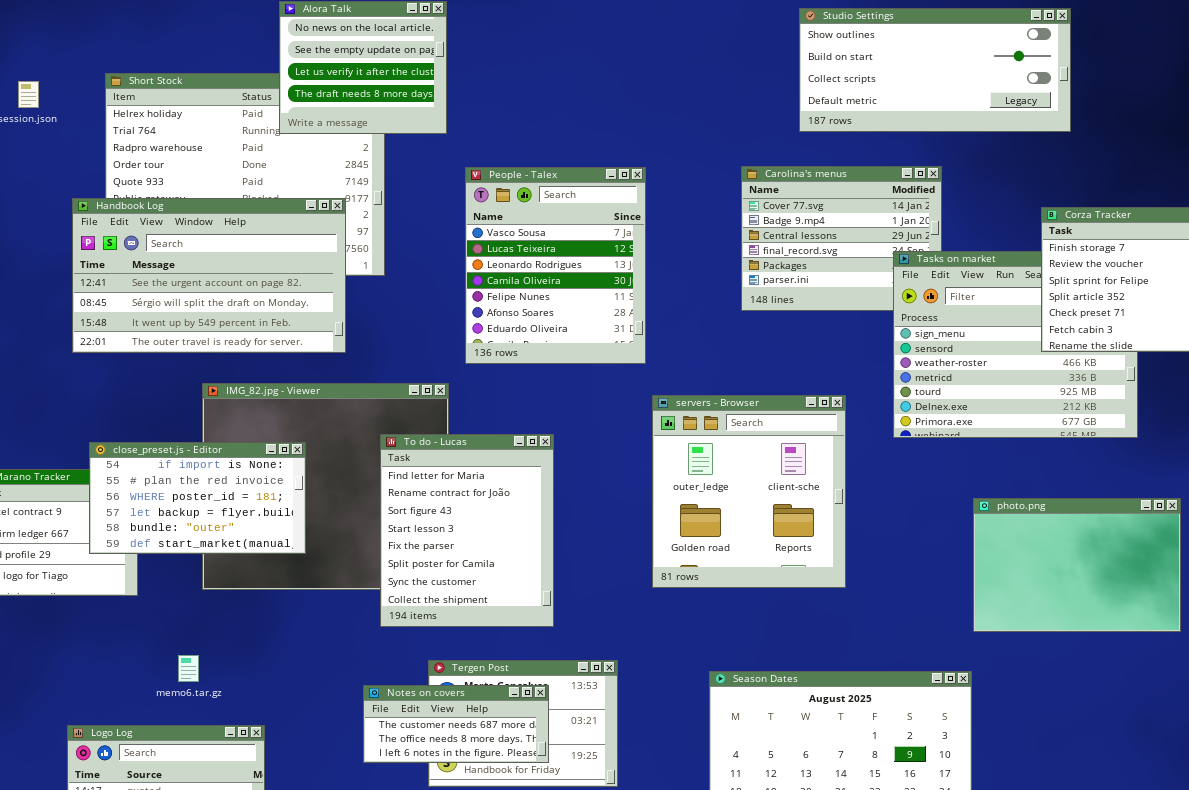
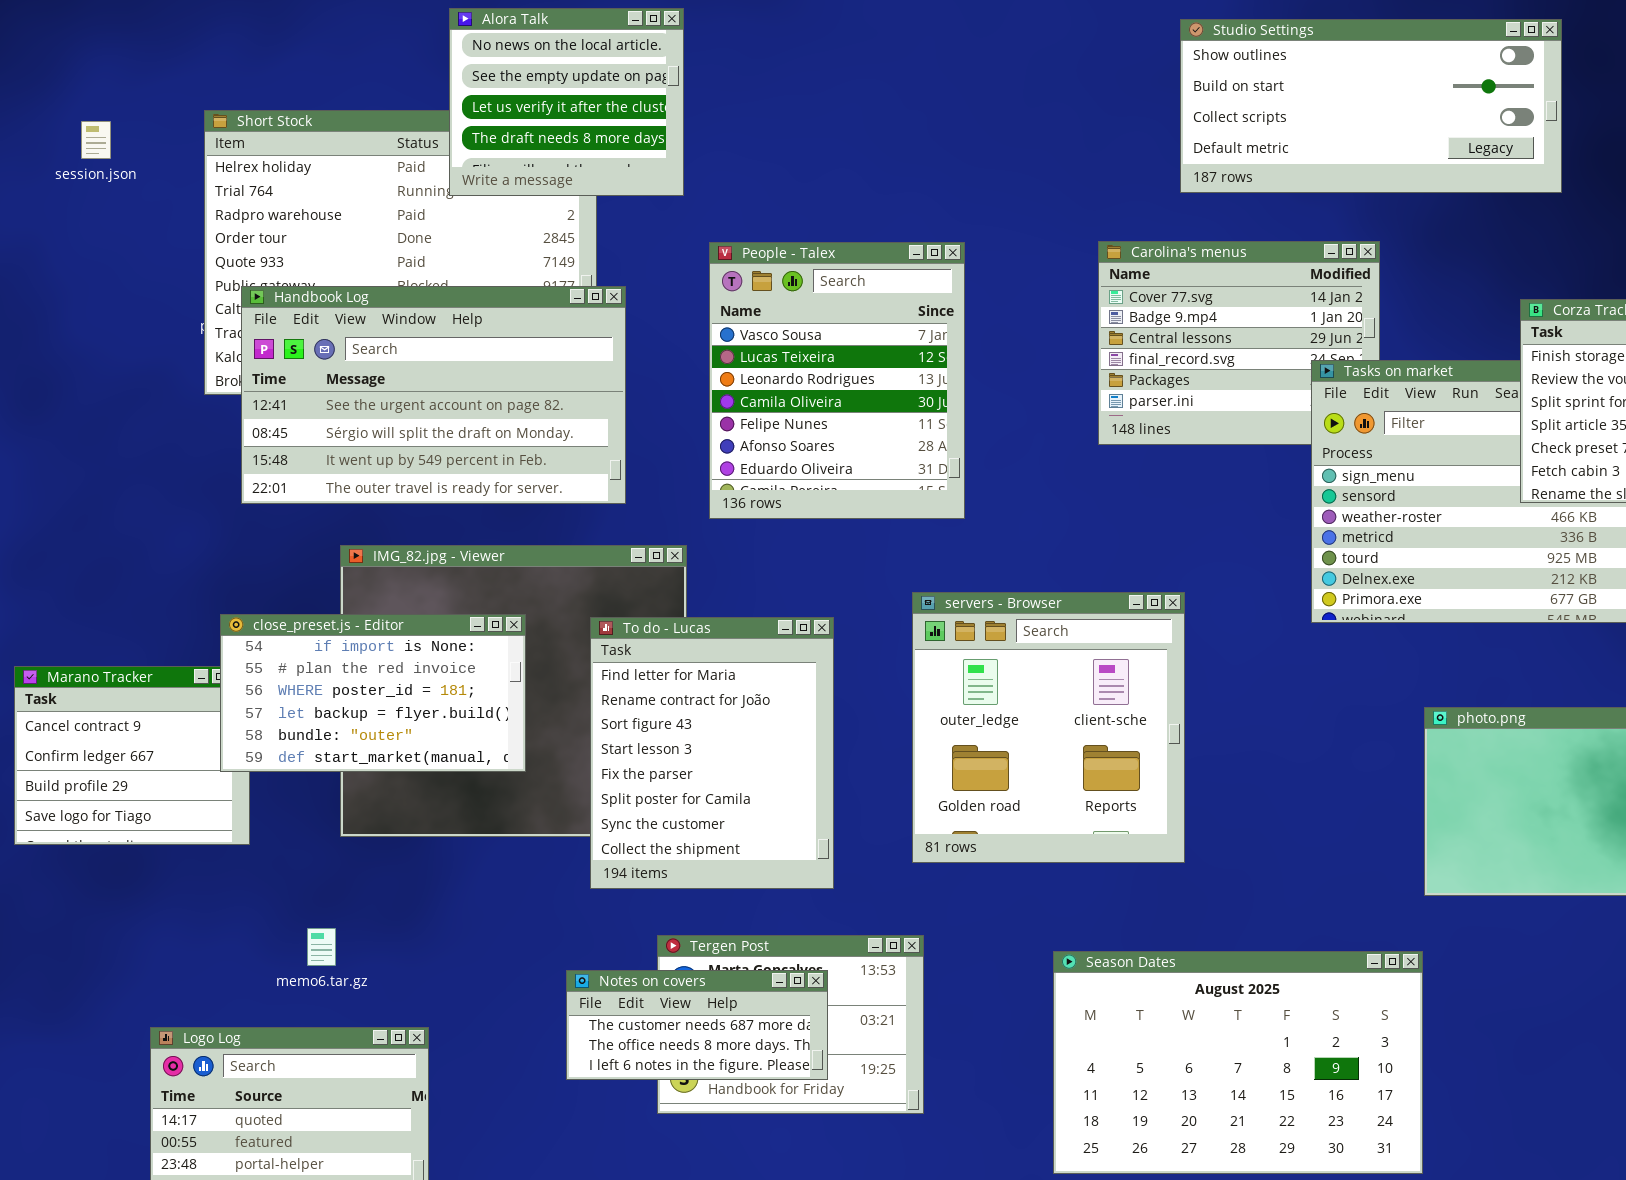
Handbook Log: [72,198,346,353] -> [241,286,626,504], moved
servers - Browser: [652,395,846,588] -> [912,592,1185,863], moved
close_preset.js - Editor: [89,442,306,554] -> [220,614,526,772], moved

